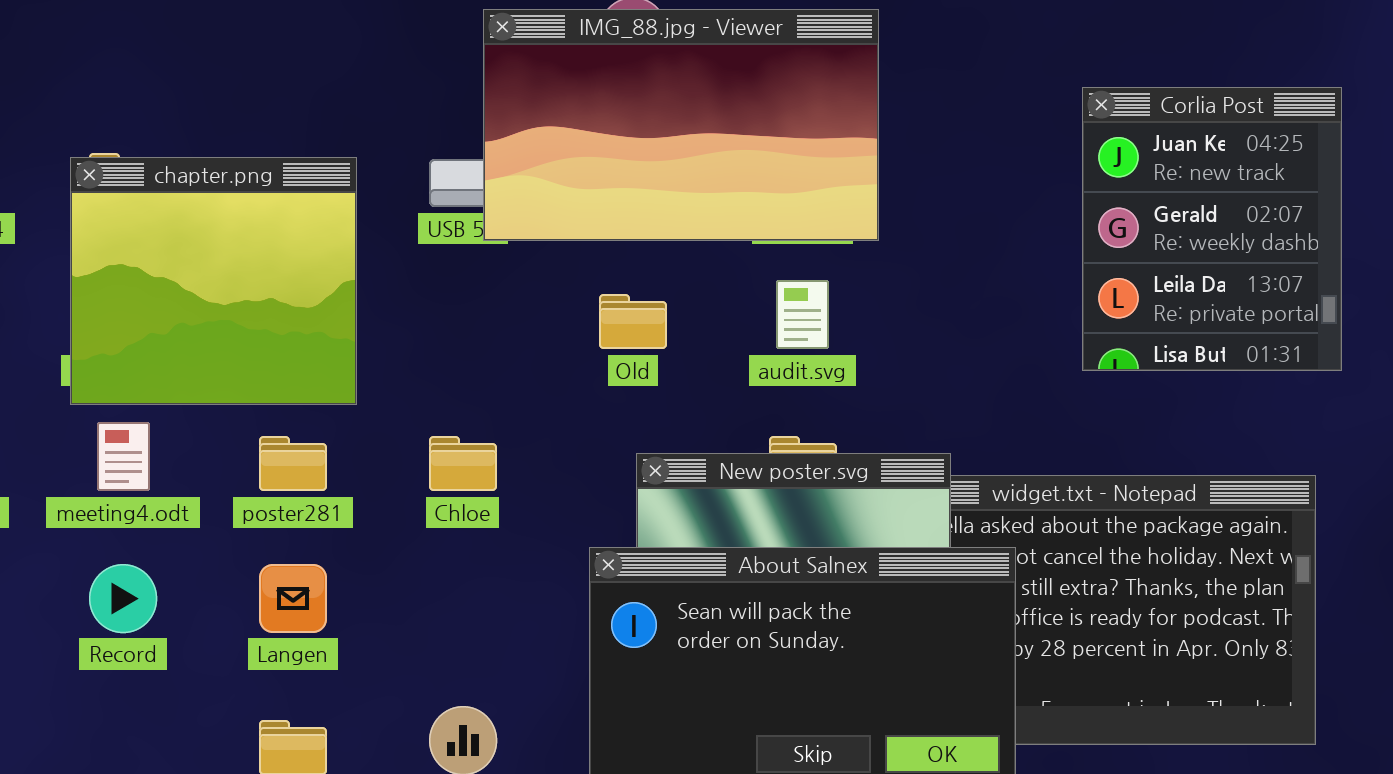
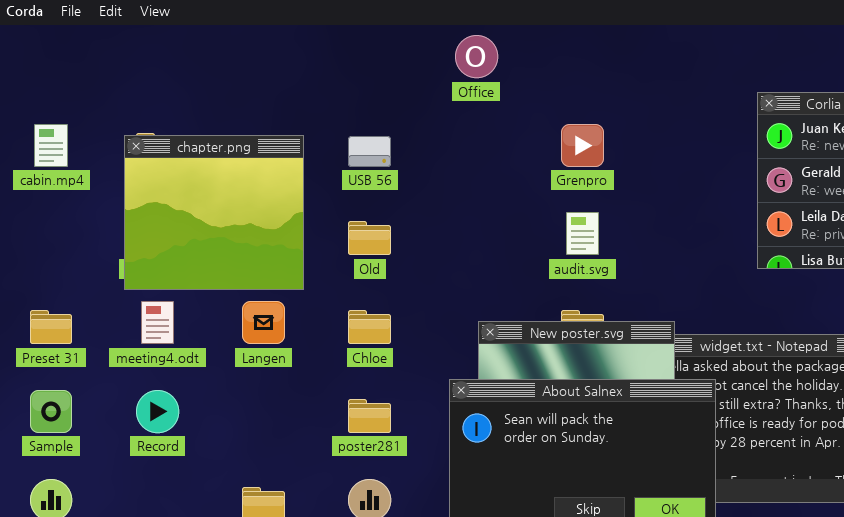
IMG_88.jpg - Viewer: [483,9,879,241] -> none, closed
Old: [599,294,667,349] -> [348,221,391,255], moved
poster281: [259,436,327,491] -> [348,399,391,433], moved
Langen: [259,564,327,633] -> [242,301,285,344], moved

